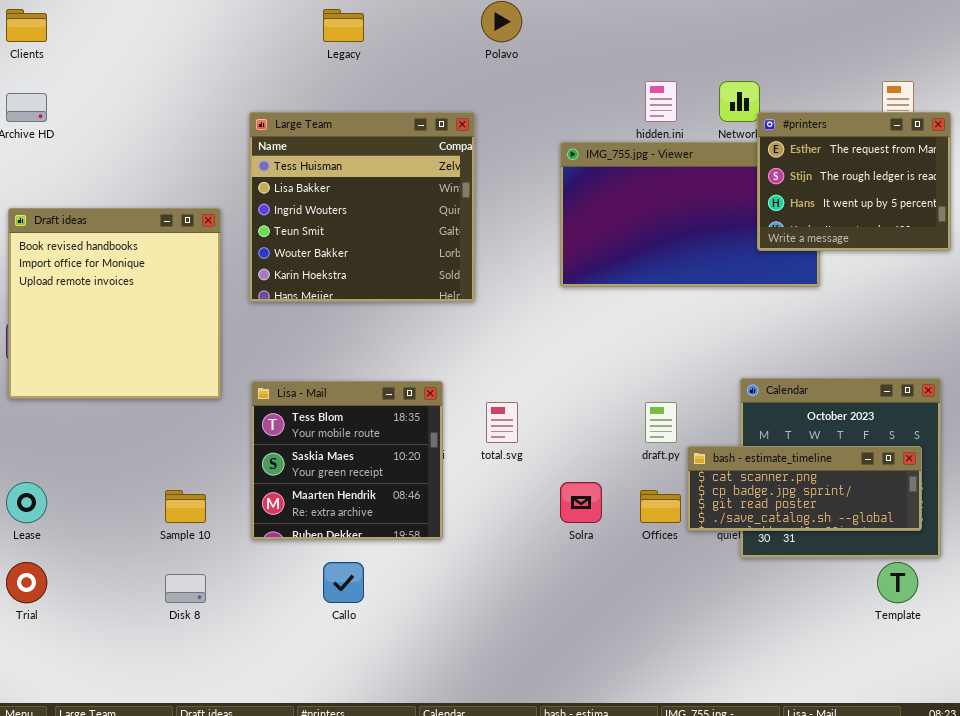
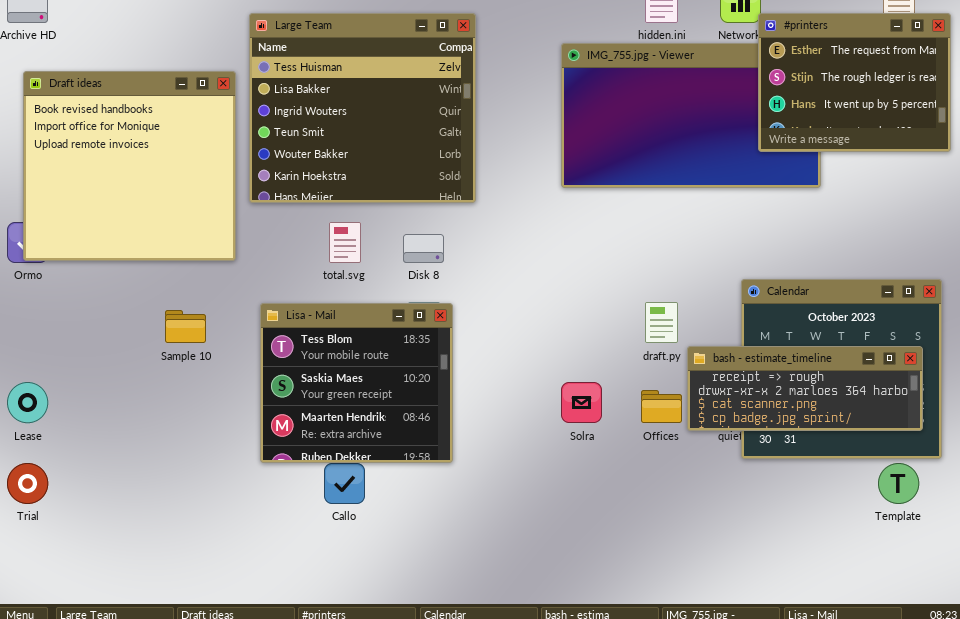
Draft ideas: [8,208,221,399] -> [23,71,236,261], moved
Lisa - Mail: [251,381,443,540] -> [260,303,453,463], moved
total.svg: [486,402,518,443] -> [329,222,361,263], moved
bash - estimate_timeline: [687,446,922,531] -> [687,346,923,431], scrolled up 2 rows
Sample 10: [165,490,206,523] -> [165,310,206,343], moved
Disk 8: [165,574,206,603] -> [403,234,444,263], moved

